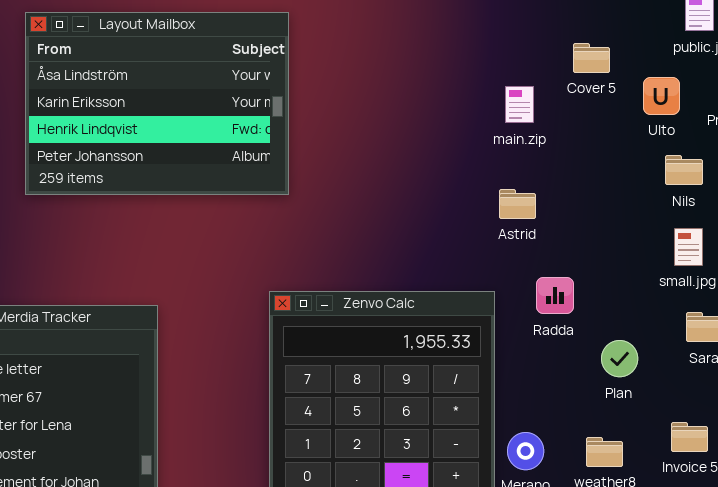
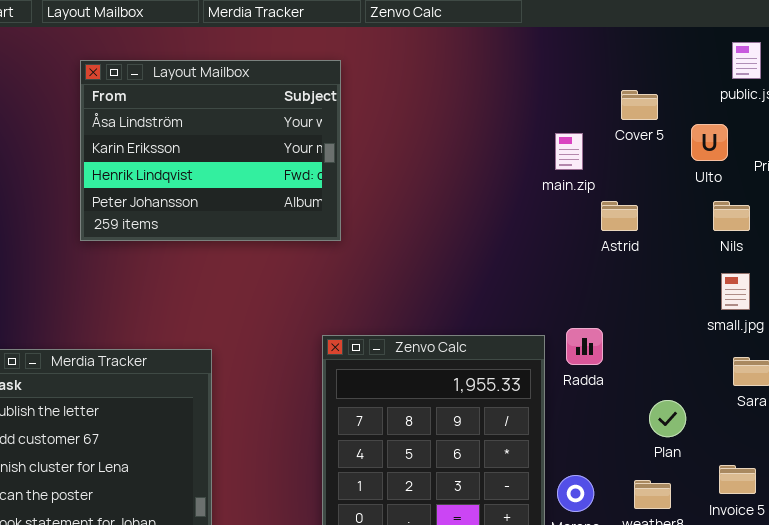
Astrid: [499,189,536,219] -> [601,201,638,231], moved
Radda: [536,277,574,314] -> [566,328,603,365], moved
Plan: [601,340,638,377] -> [649,400,686,437], moved

